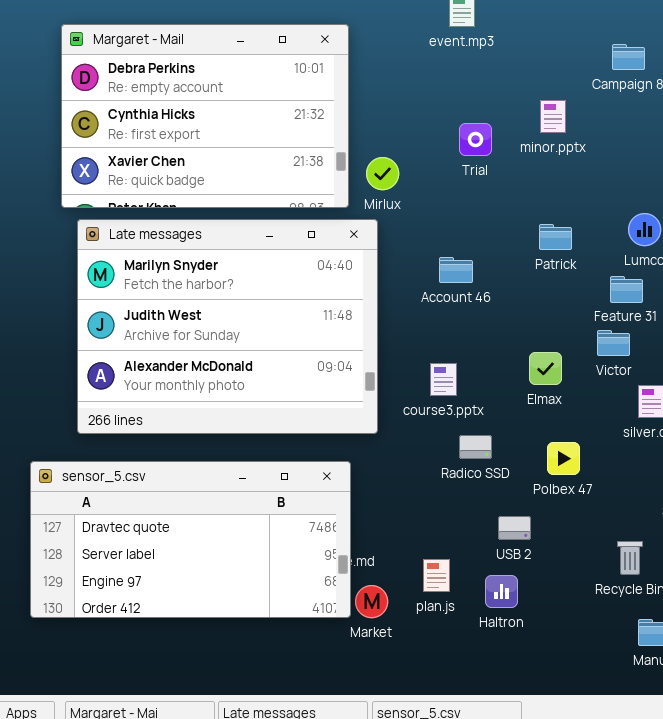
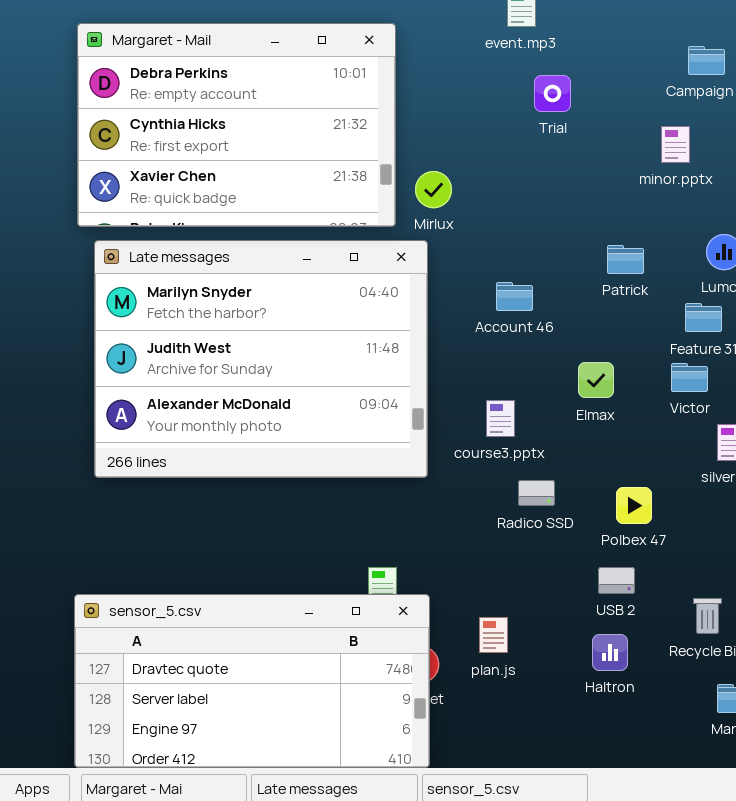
minor.pptx: [540,100,566,133] -> [661,126,690,163], moved
Trial: [459,123,492,156] -> [534,75,571,112], moved
Elmax: [529,352,562,385] -> [578,362,614,398], moved
sensor_5.csv: [30,461,351,618] -> [74,594,430,768], moved
USB 2: [498,516,531,540] -> [598,567,635,594], moved
Haltron: [485,575,518,608] -> [592,634,628,671], moved

